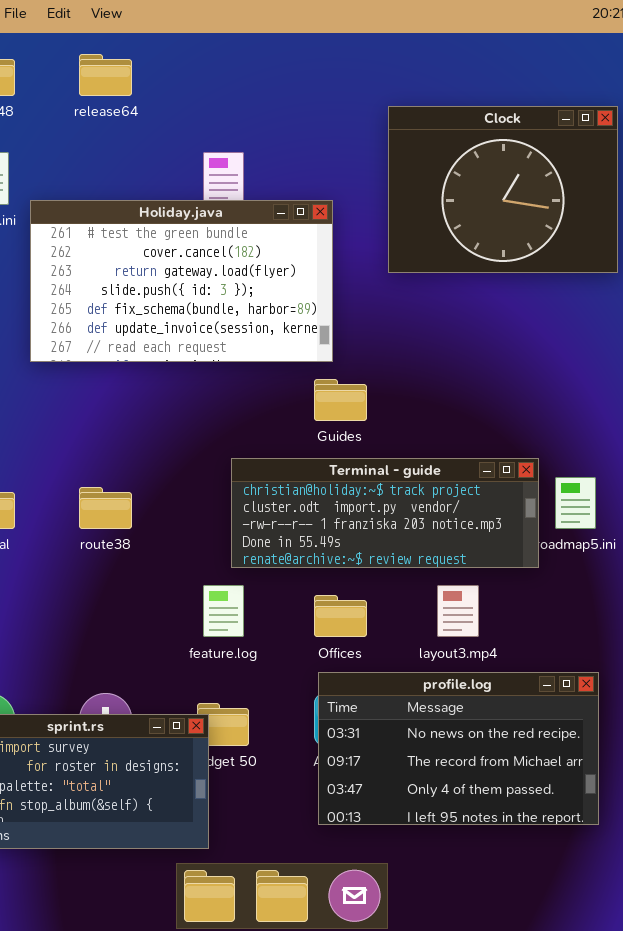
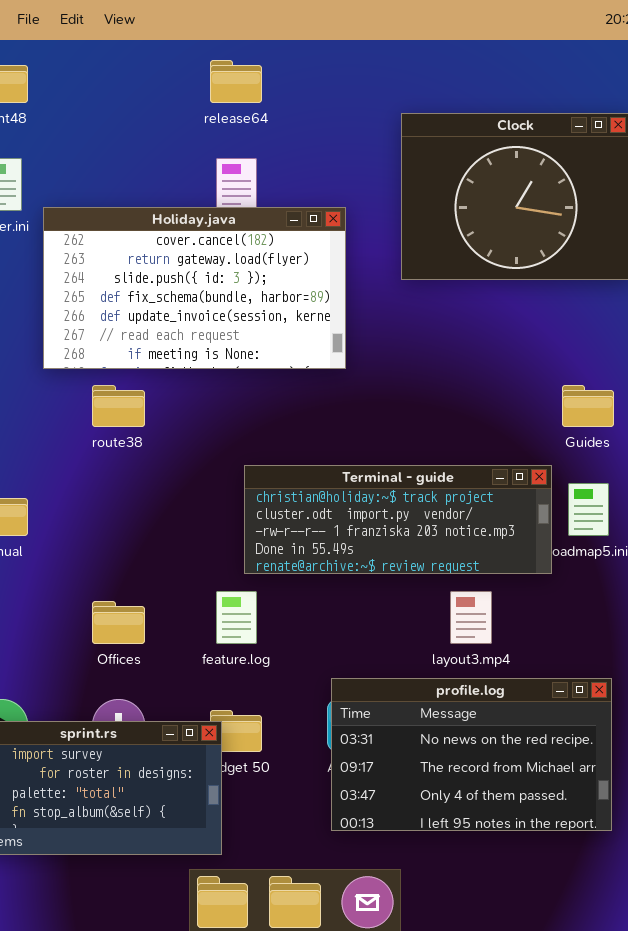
release64: [79,54,132,96] -> [210,60,262,103], moved
Holiday.java: [30,200,333,362] -> [43,207,346,369], scrolled down 1 row
Guides: [314,379,367,421] -> [562,385,614,427], moved
route38: [79,487,132,529] -> [92,385,145,427], moved
Offices: [314,595,367,637] -> [92,601,145,644], moved

